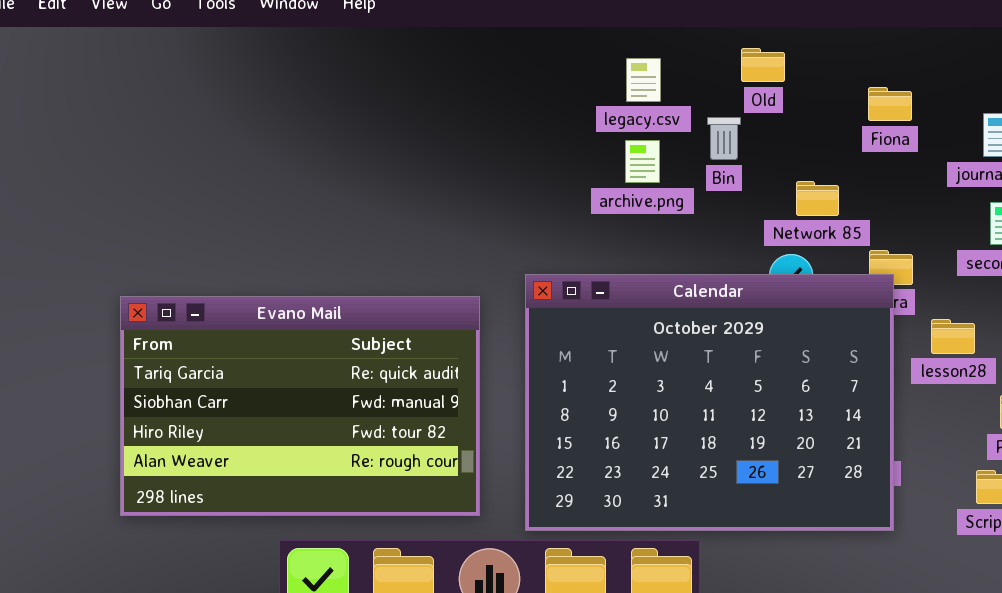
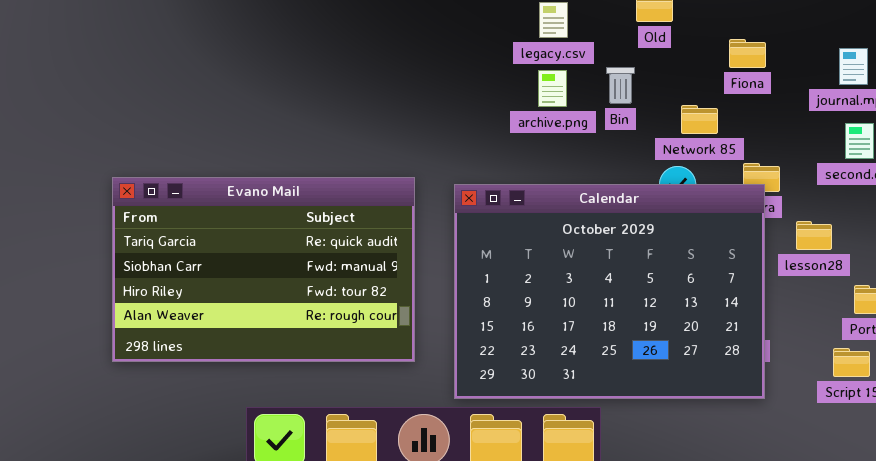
Fiona: [868,87,912,121] -> [729,39,766,68], moved
Bin: [707,117,741,160] -> [606,67,635,104], moved
Evano Mail: [120,296,480,516] -> [112,177,415,362], moved

